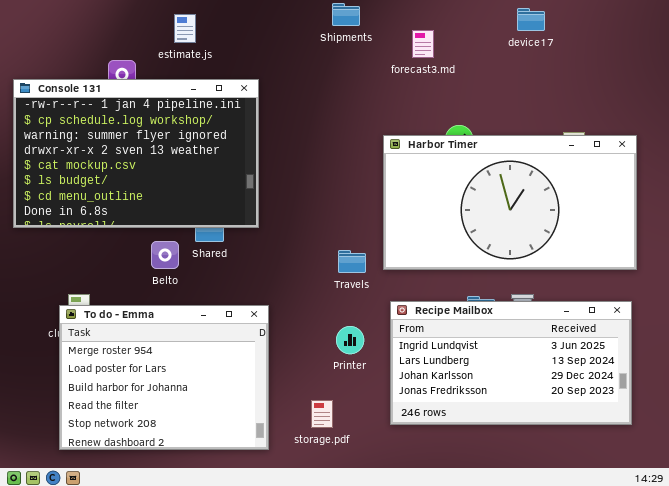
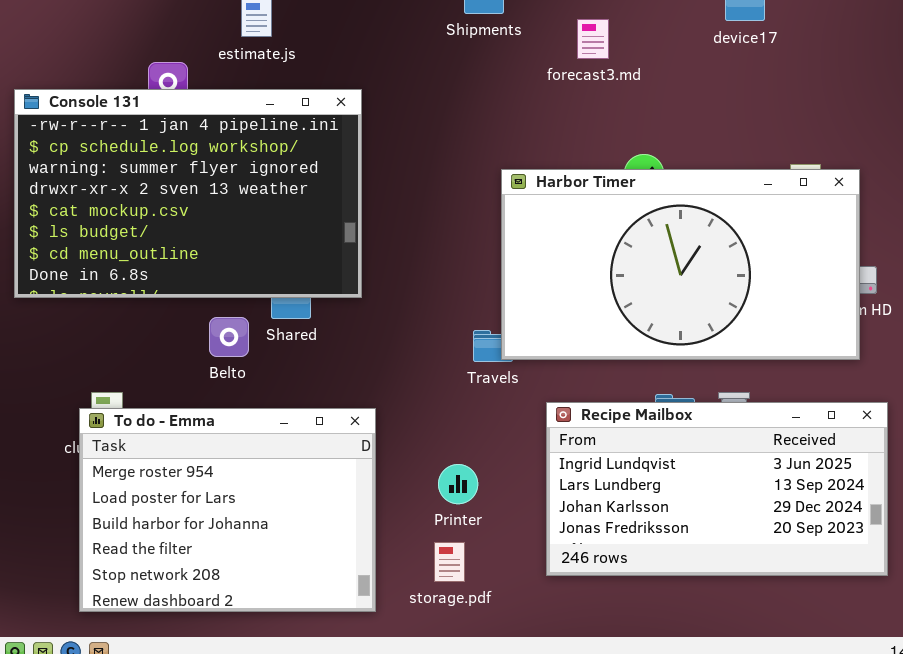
Harbor Timer: [383,135,637,270] -> [501,169,860,360], moved
Printer: [336,326,364,354] -> [438,464,478,504], moved

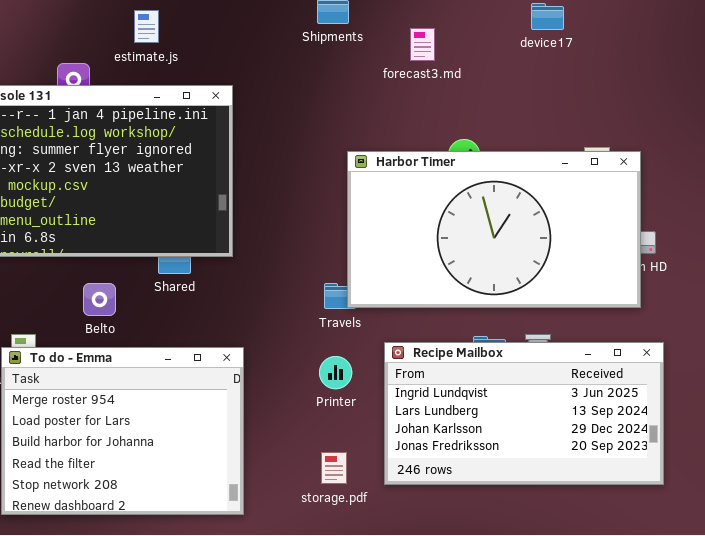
Belto: [209,317,249,357] -> [83,283,116,316], moved
Printer: [438,464,478,504] -> [319,356,352,389], moved
storage.pdf: [434,542,465,582] -> [321,452,347,484], moved

